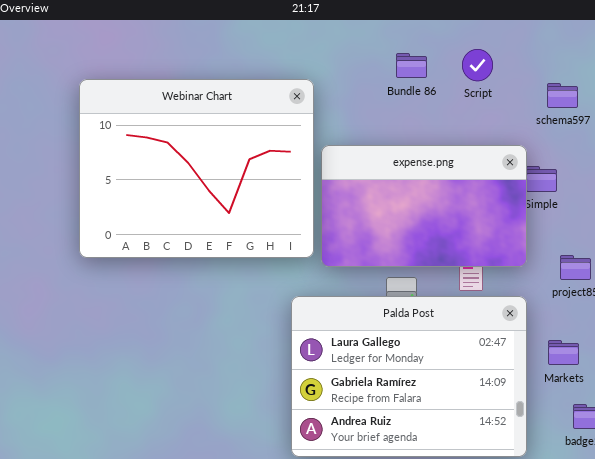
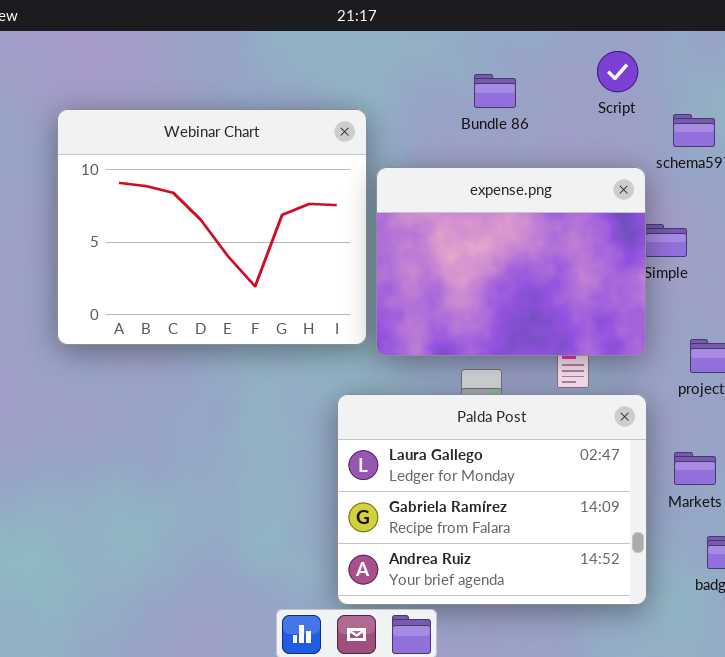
Script: [462,49,493,81] -> [597,51,638,92], moved
expense.png: [321,145,527,267] -> [376,167,646,356], resized

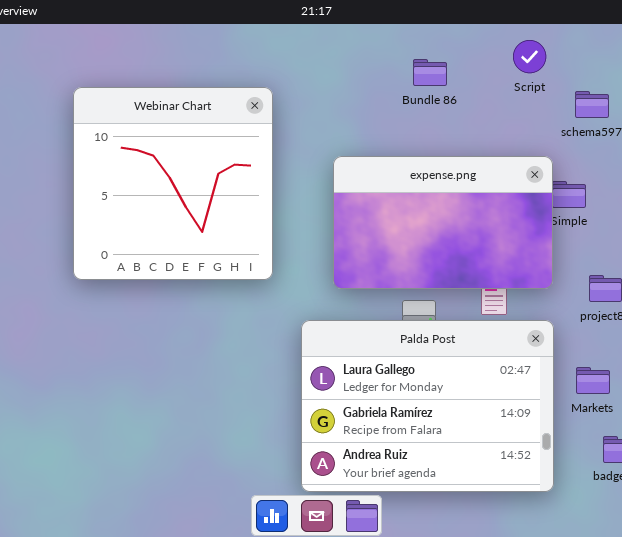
Webinar Chart: [57,109,367,345] -> [73,87,273,280], resized
expense.png: [376,167,646,356] -> [333,156,553,289], resized

